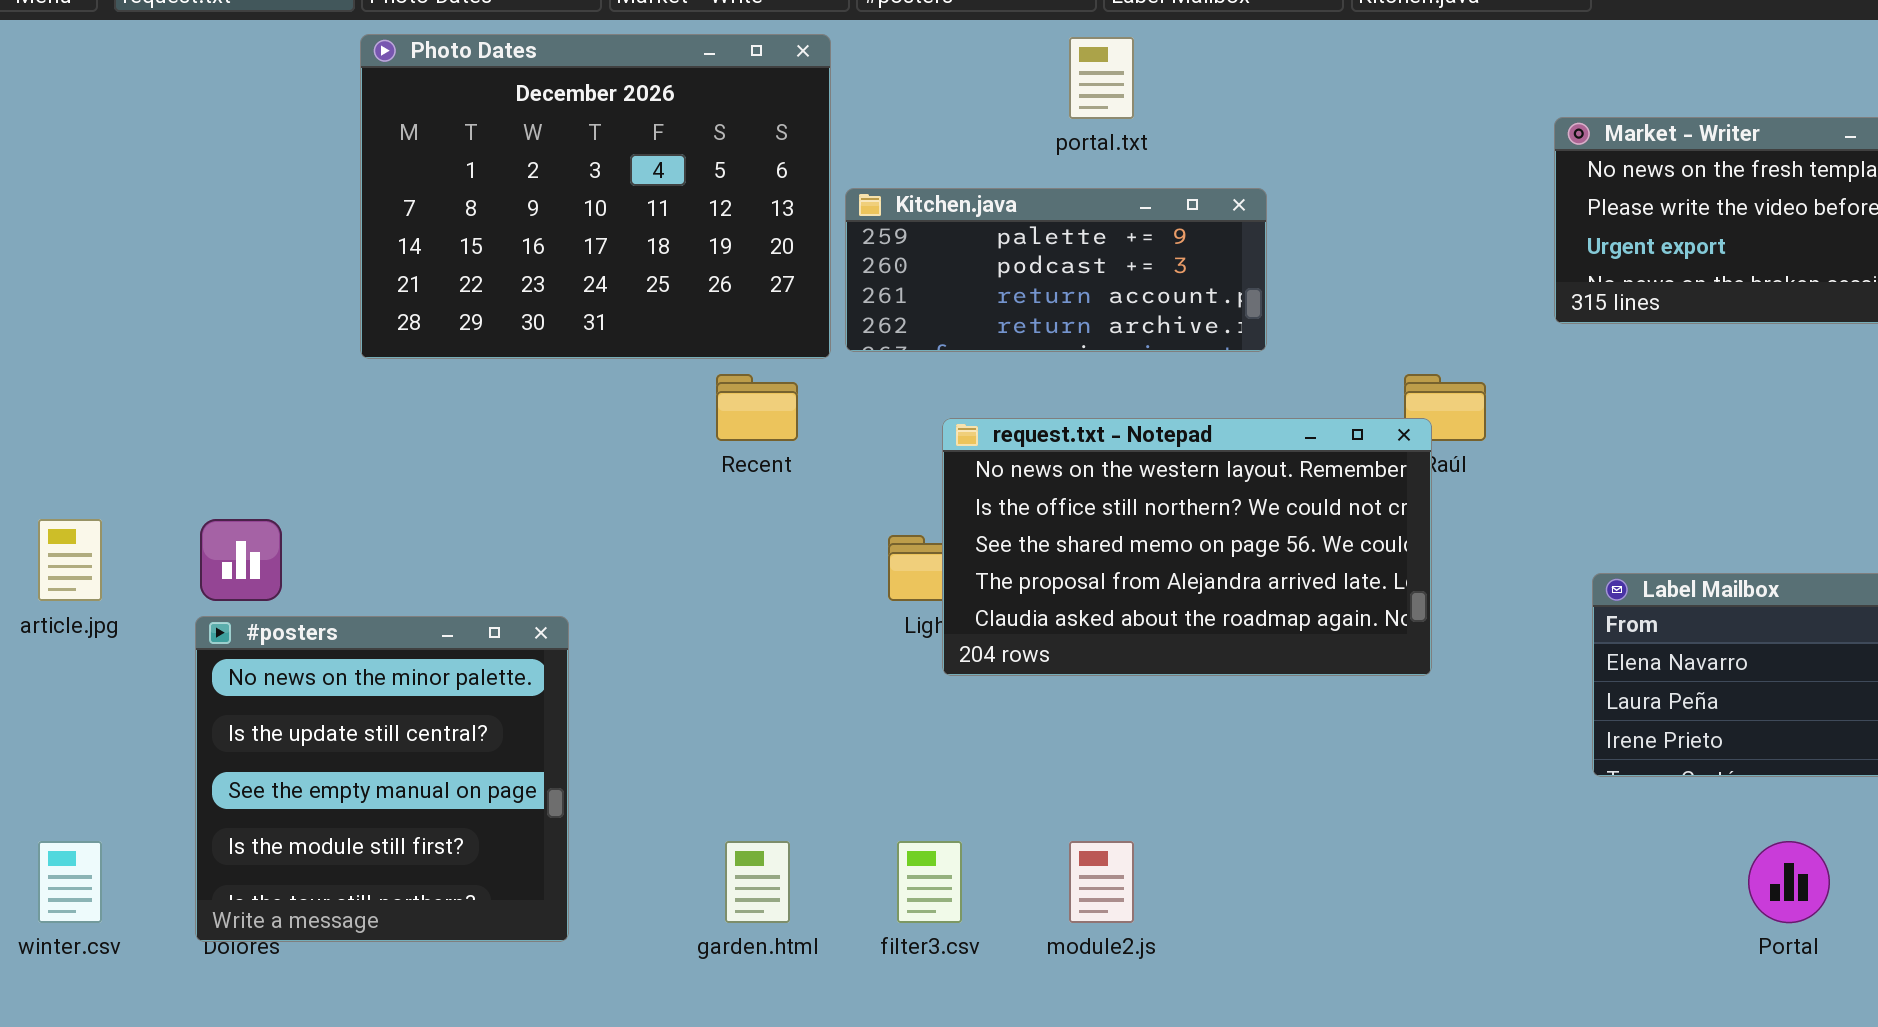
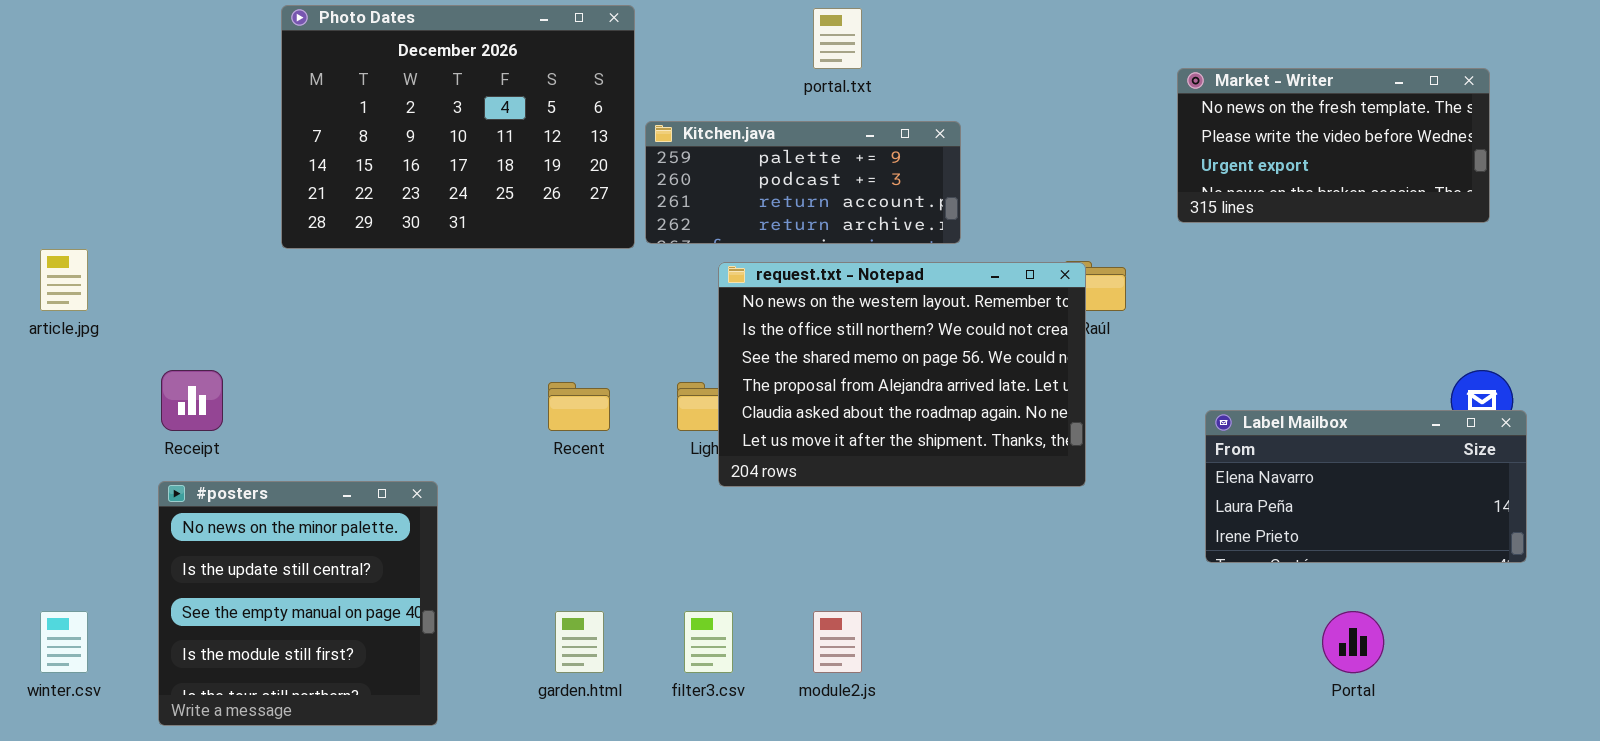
Recent: [716,374,798,441] -> [548,382,610,431], moved
request.txt - Notepad: [942,418,1432,676] -> [718,262,1086,487], resized
article.jpg: [38,519,102,601] -> [40,249,88,311], moved
#posters: [195,616,569,942] -> [158,481,438,726], moved

